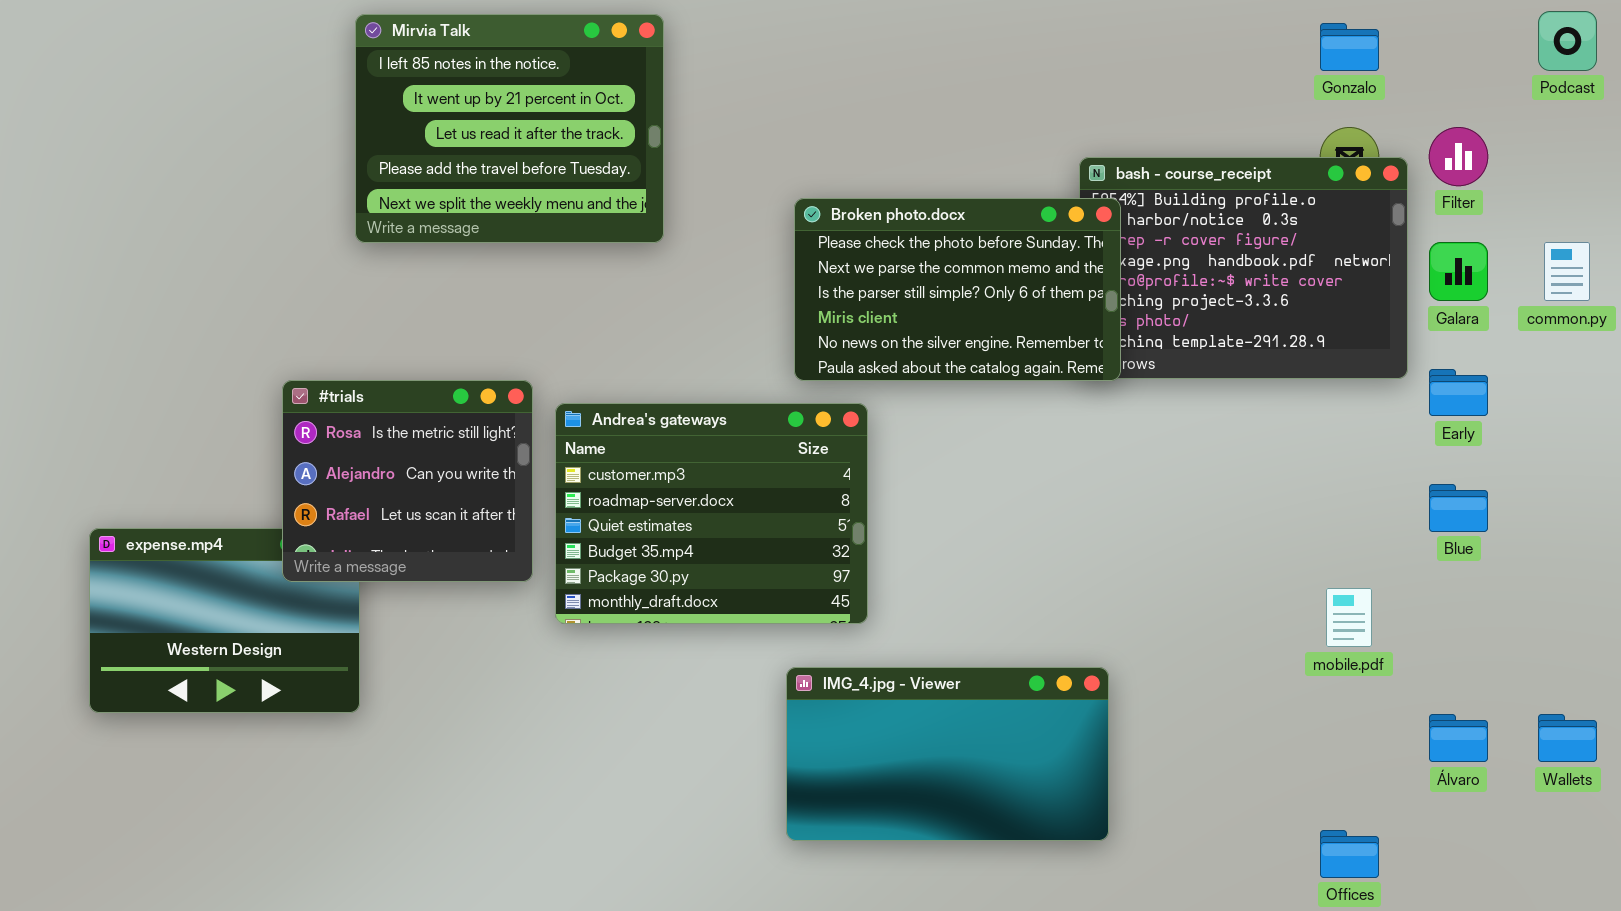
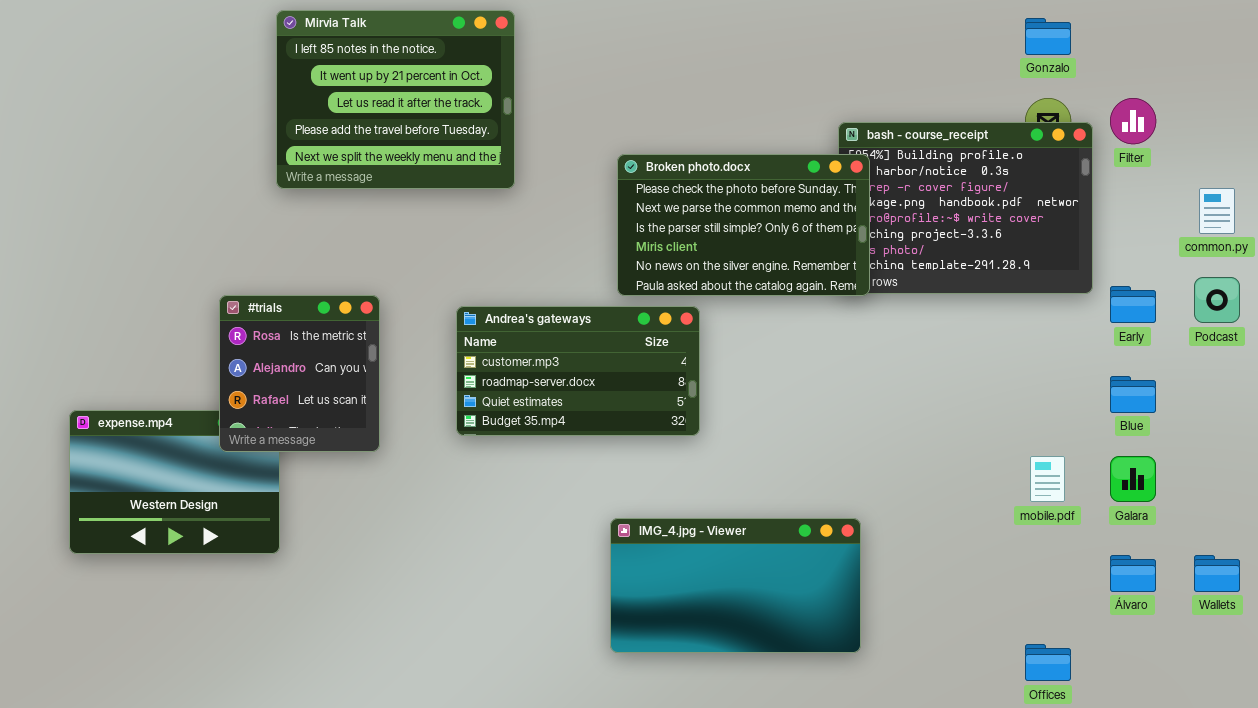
Podcast: [1538,11,1597,71] -> [1194,277,1240,323], moved
Galara: [1429,242,1488,301] -> [1110,456,1156,502], moved
#trials: [282,380,533,582] -> [219,295,380,452], resized
Andrea's gateways: [555,403,868,624] -> [456,306,700,436], moved, resized

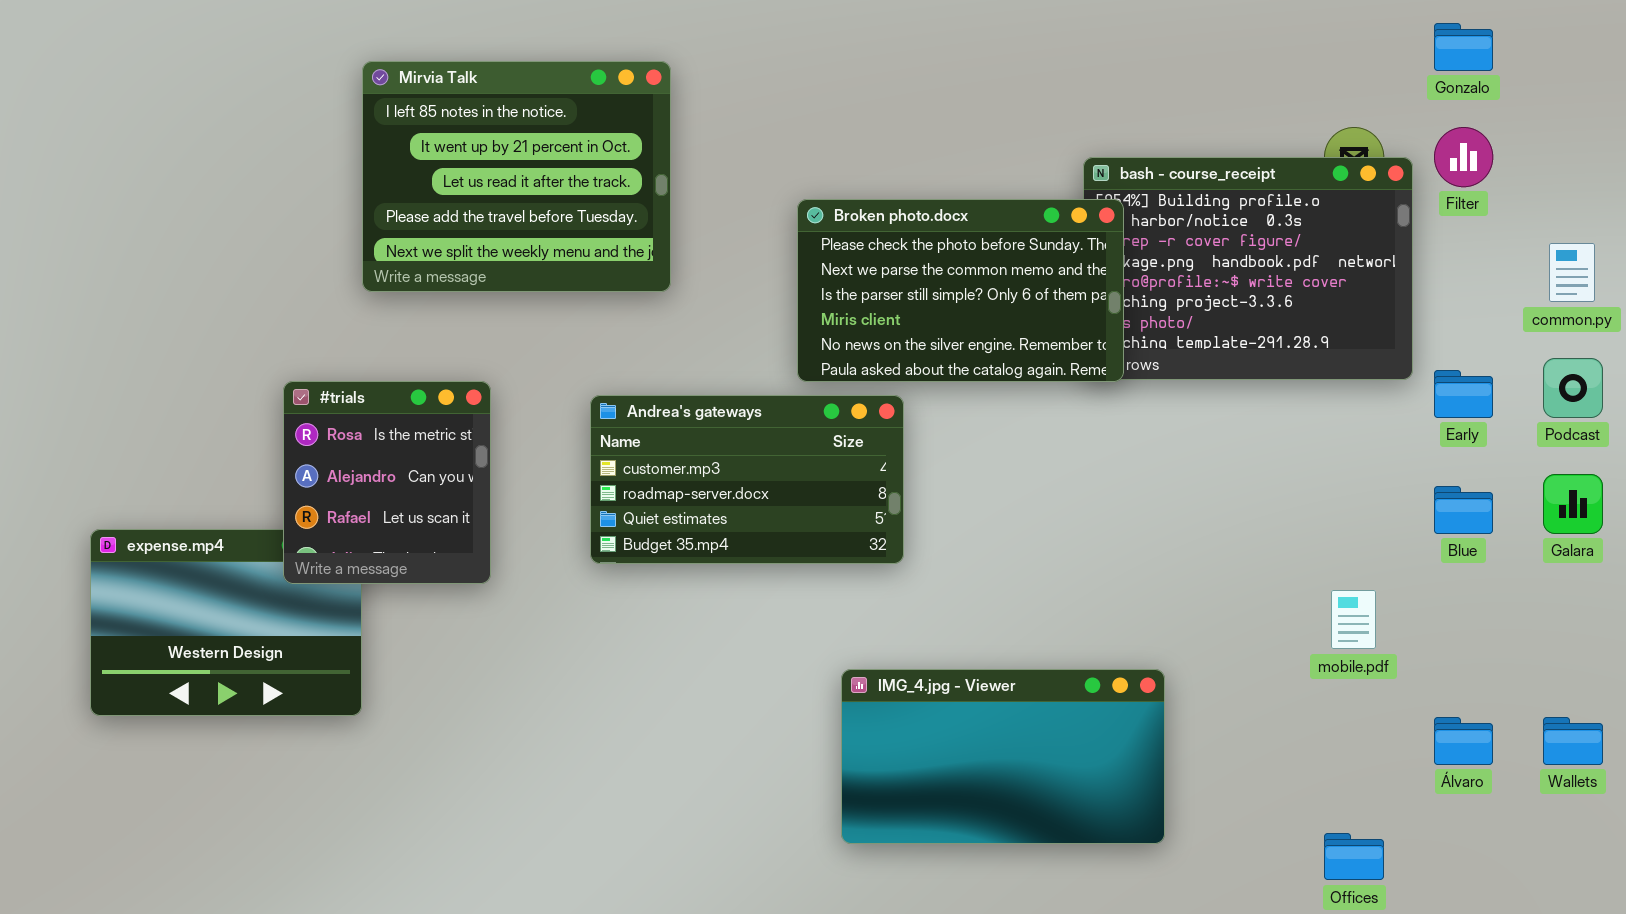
Mirvia Talk: [276,10,515,189] -> [362,61,671,292], moved
Gonzalo: [1025,18,1071,55] -> [1434,23,1493,71], moved
Galara: [1110,456,1156,502] -> [1543,474,1603,534], moved
IMG_4.jpg - Viewer: [610,518,861,653] -> [841,669,1165,844], moved

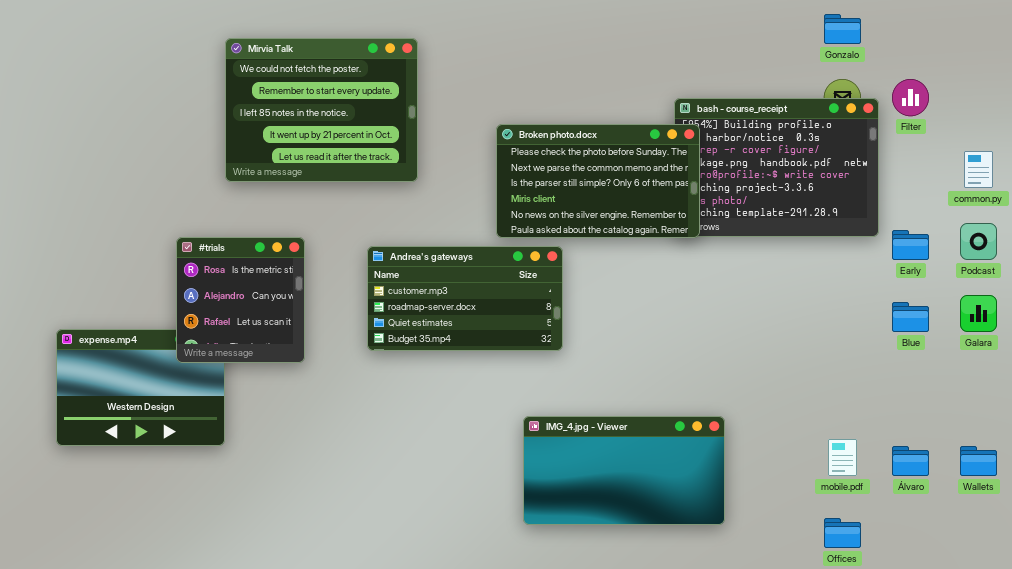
Gonzalo: [1434,23,1493,71] -> [824,14,861,44], moved
Mirvia Talk: [362,61,671,292] -> [225,38,418,182], scrolled up 2 rows
mobile.pdf: [1331,590,1376,649] -> [828,439,857,476], moved

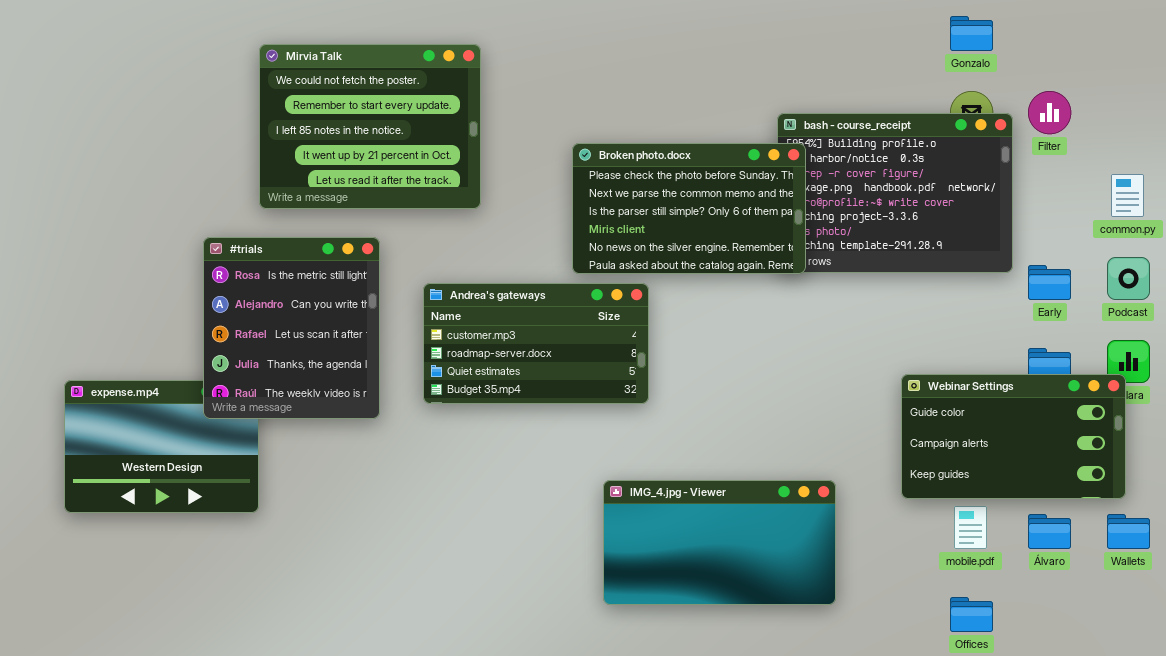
#trials: [176,237,305,363] -> [203,237,380,419], resized
Webinar Settings: none -> [901,374,1126,499], opened

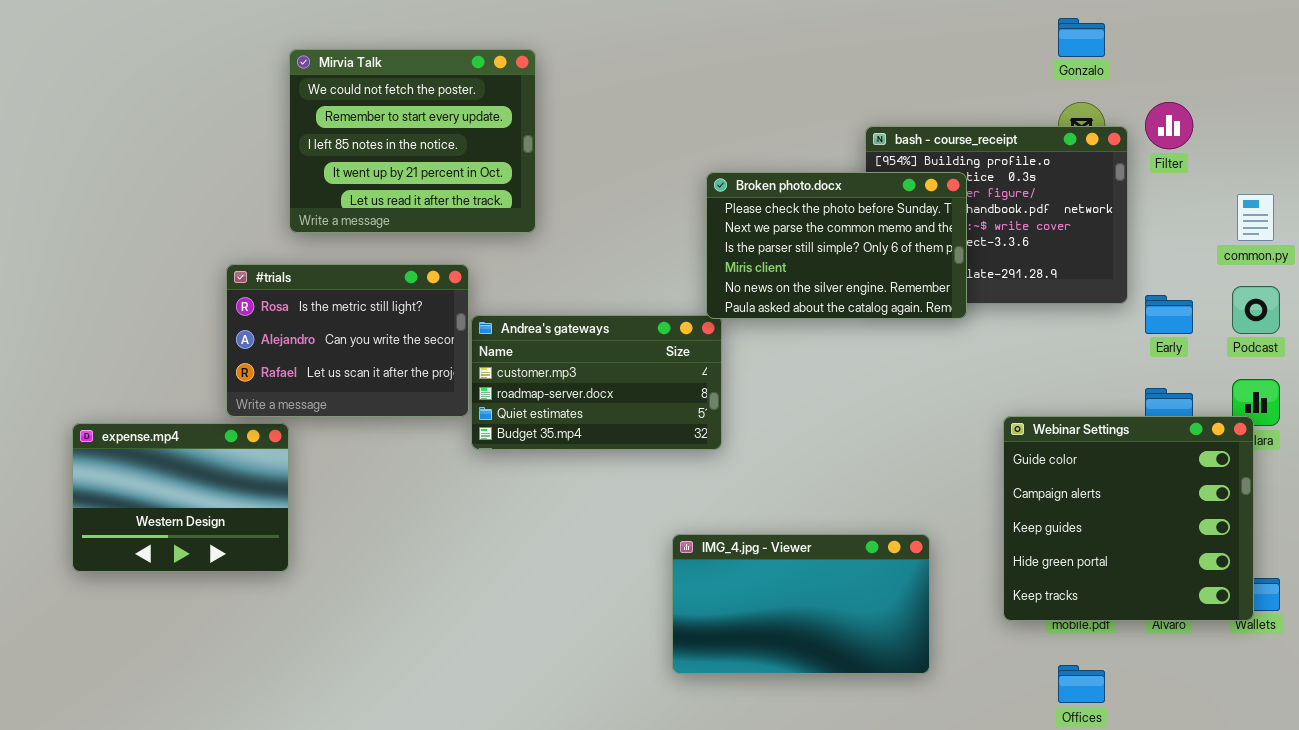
Broken photo.docx: [572,143,806,274] -> [706,172,967,319], moved
#trials: [203,237,380,419] -> [226,264,469,417], resized
Webinar Settings: [901,374,1126,499] -> [1003,416,1254,621], resized

